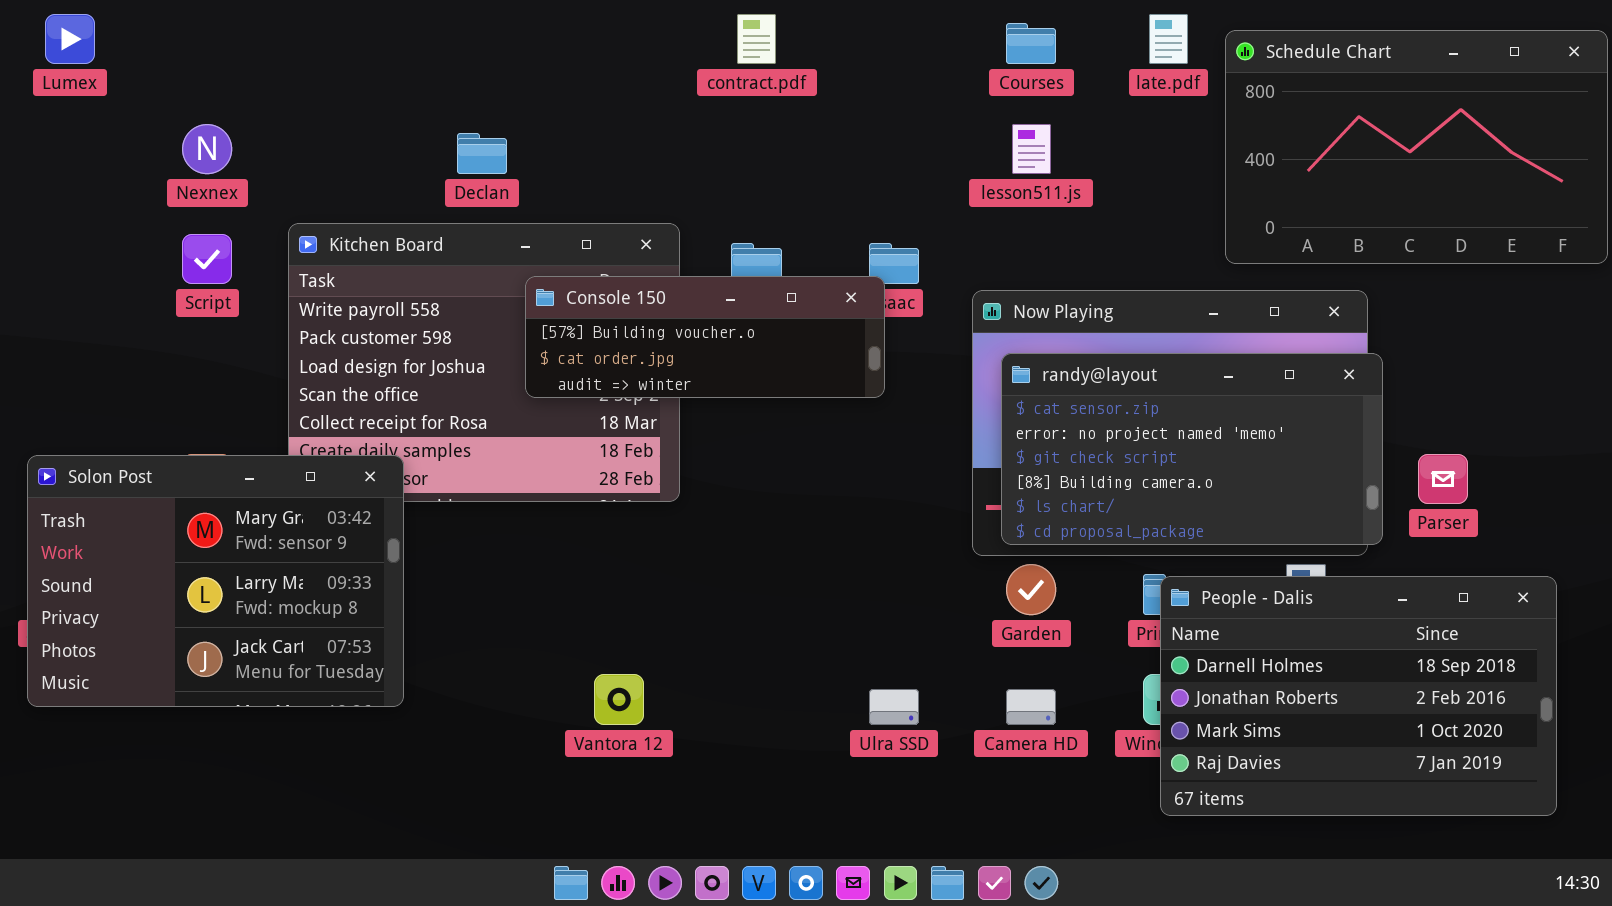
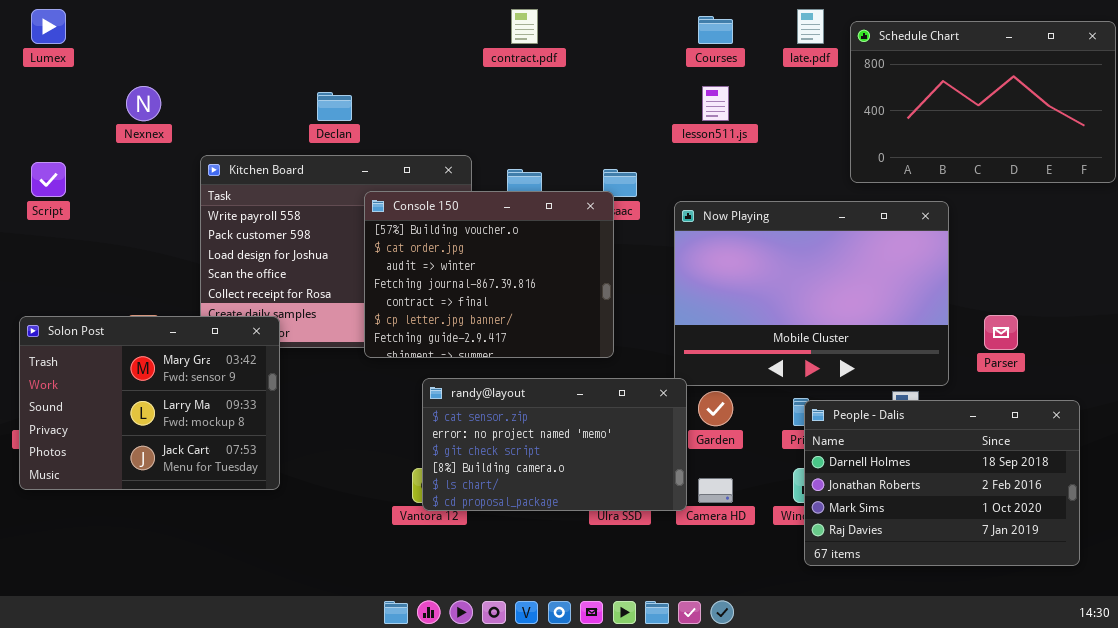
Script: [182,234,232,284] -> [31,162,66,197], moved
Console 150: [525,276,885,398] -> [364,191,614,358], resized
randy@layout: [1001,353,1383,545] -> [422,378,687,511], moved

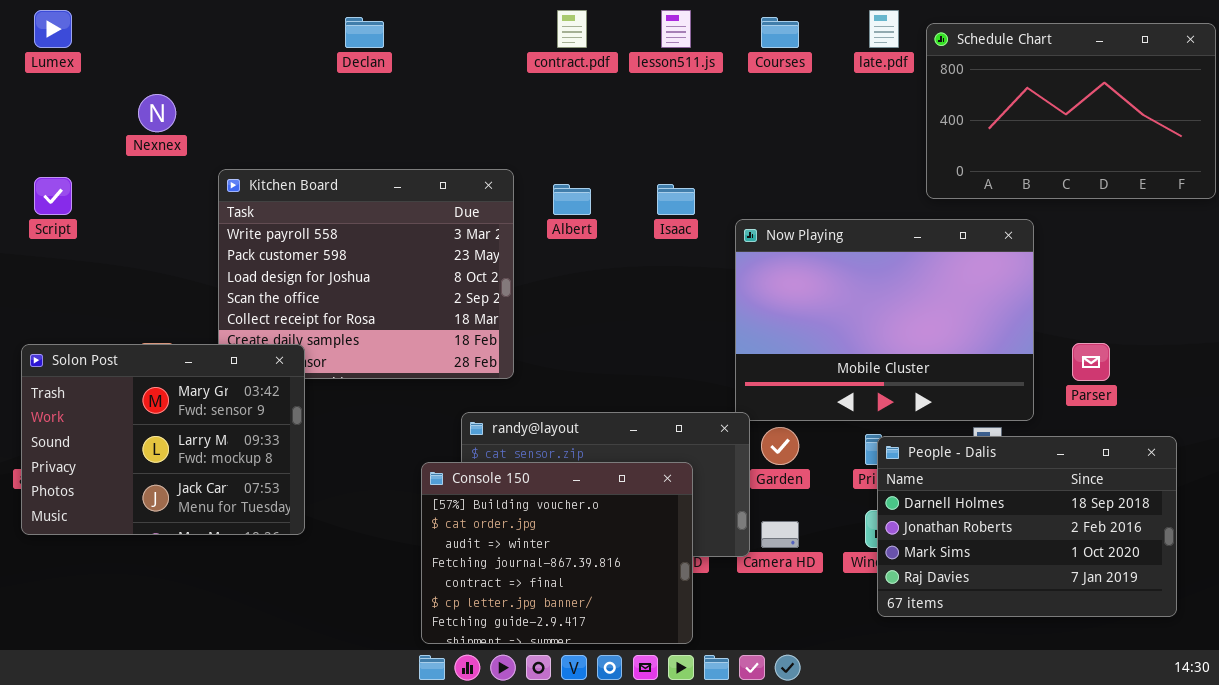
lesson511.js: [702,86,729,121] -> [661,10,691,48], moved
Declan: [317,92,352,121] -> [345,17,384,48], moved
Console 150: [364,191,614,358] -> [421,462,693,644], moved

